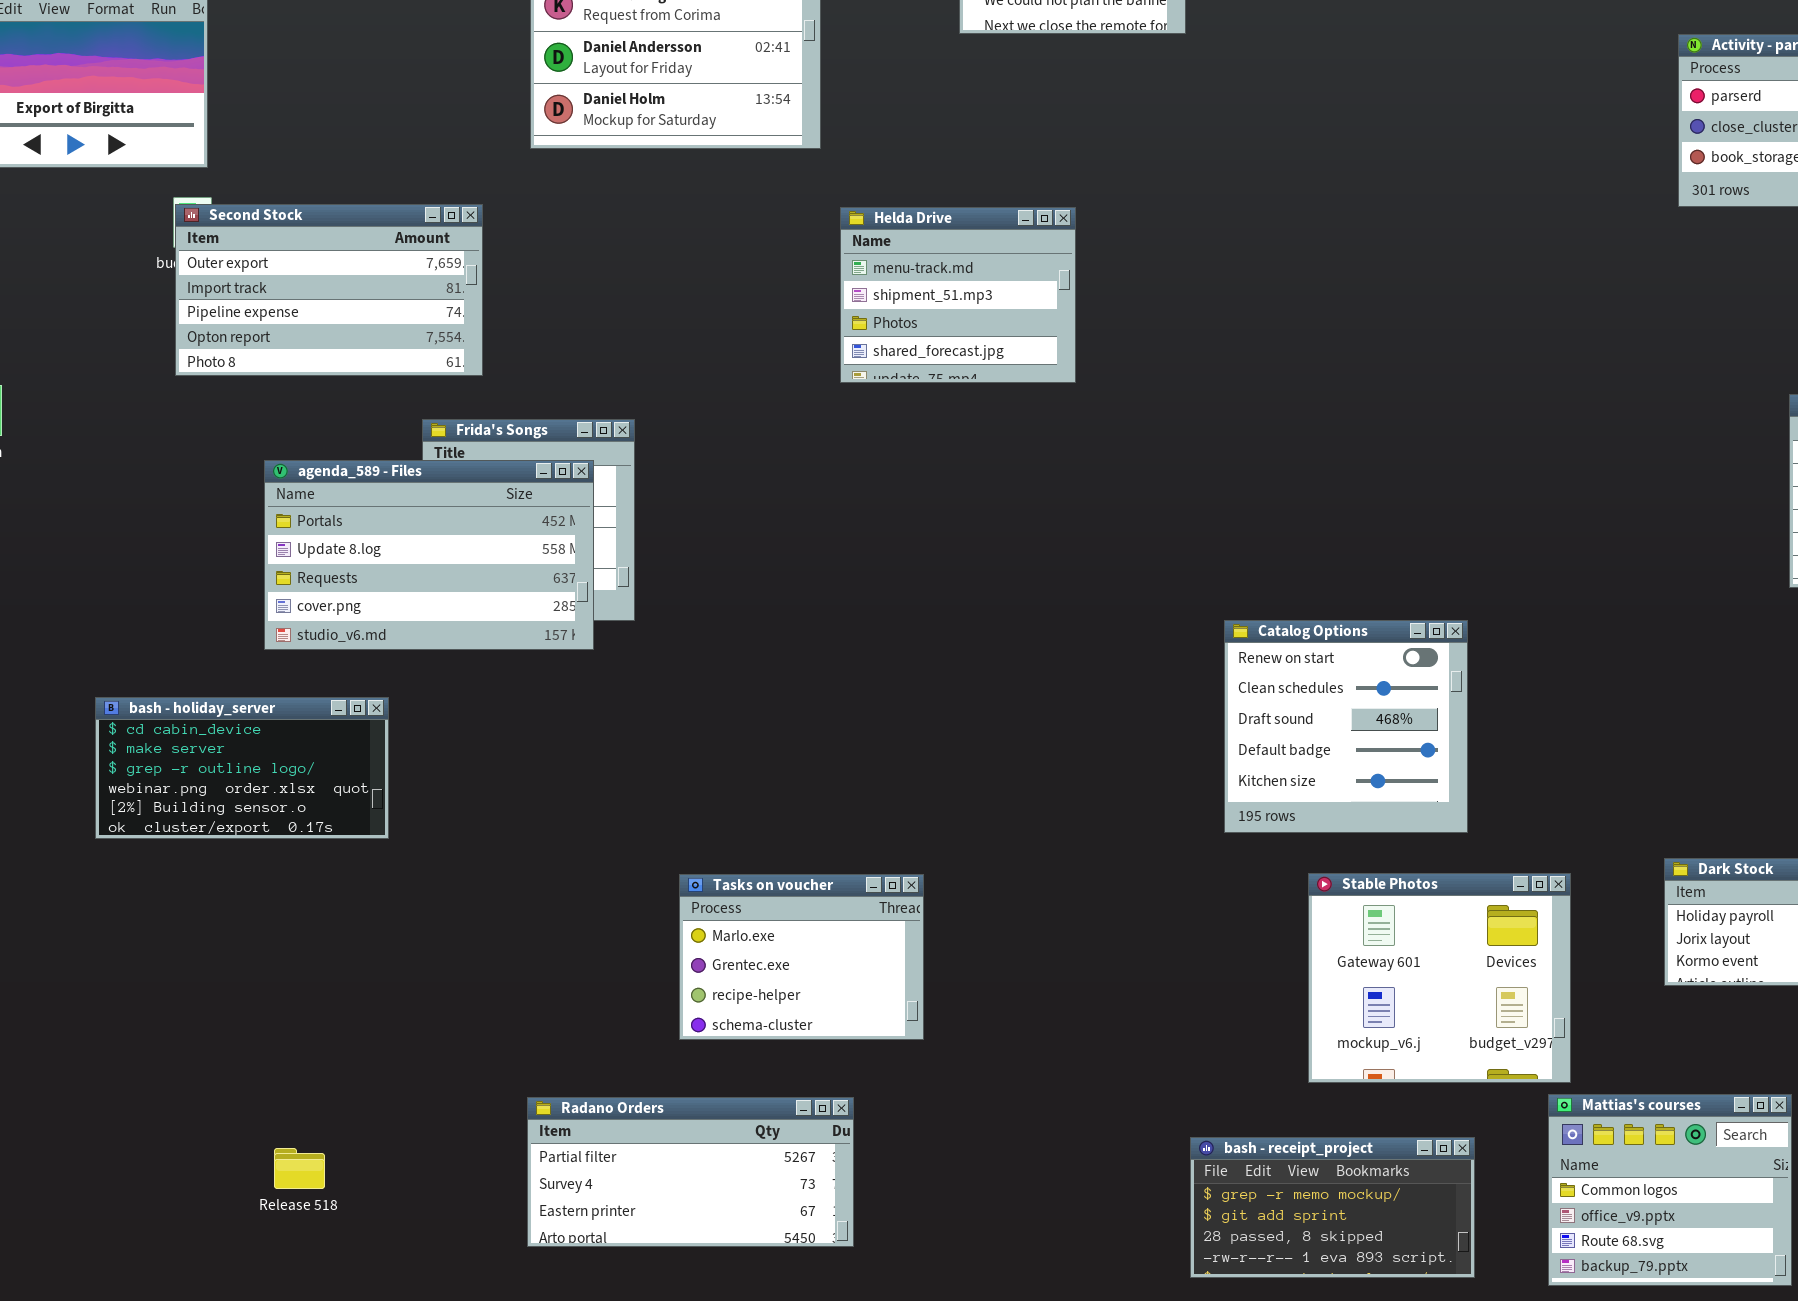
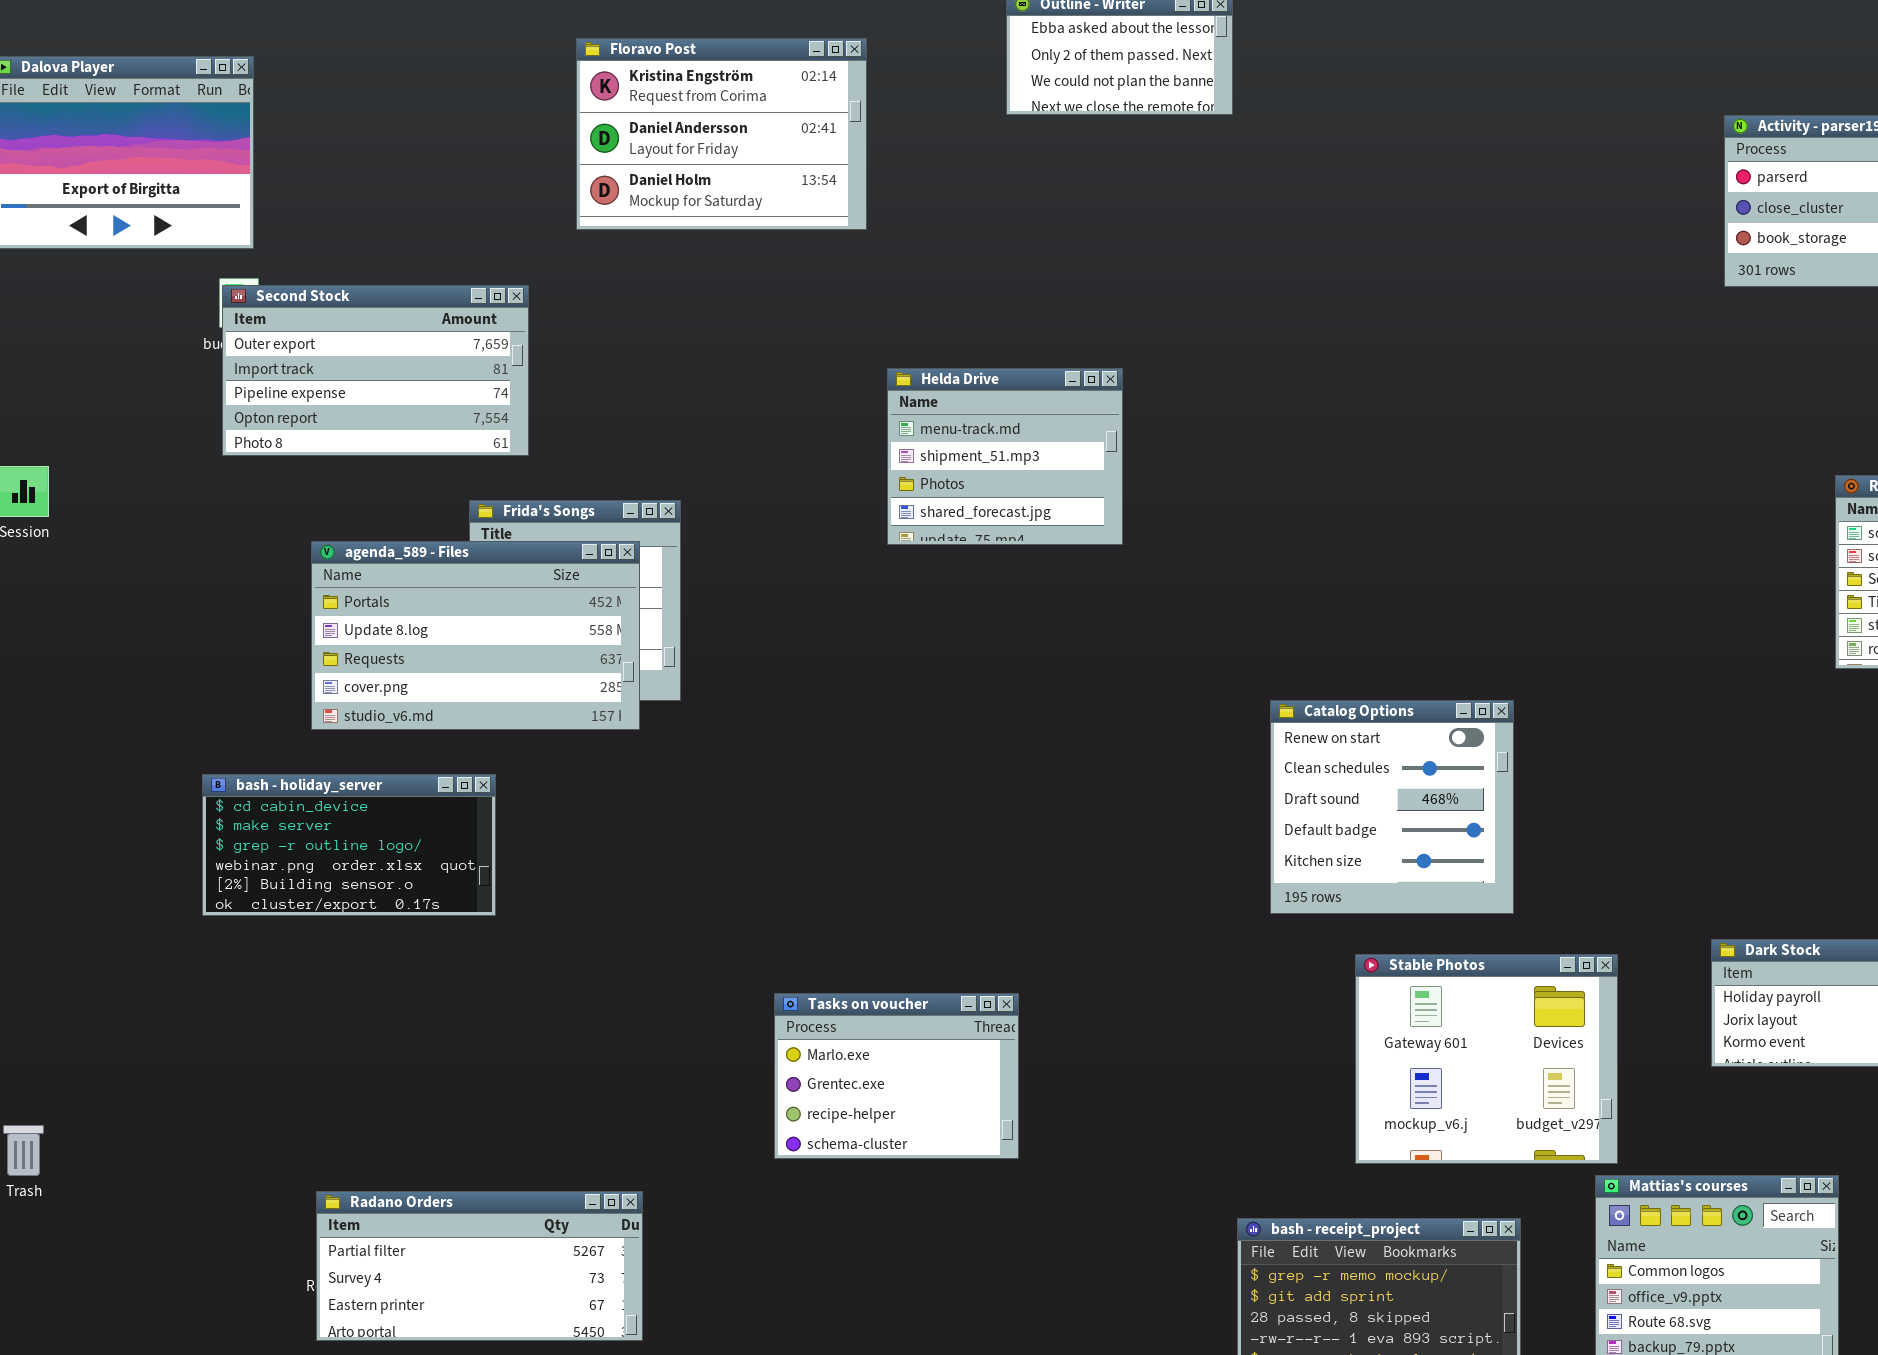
Helda Drive: [840,207,1076,383] -> [887,368,1123,545], moved
bash - holiday_server: [95,697,389,839] -> [202,774,496,916], moved
Tasks on voucher: [679,874,924,1040] -> [774,993,1019,1159], moved
Radano Orders: [527,1097,854,1247] -> [316,1191,643,1341], moved

